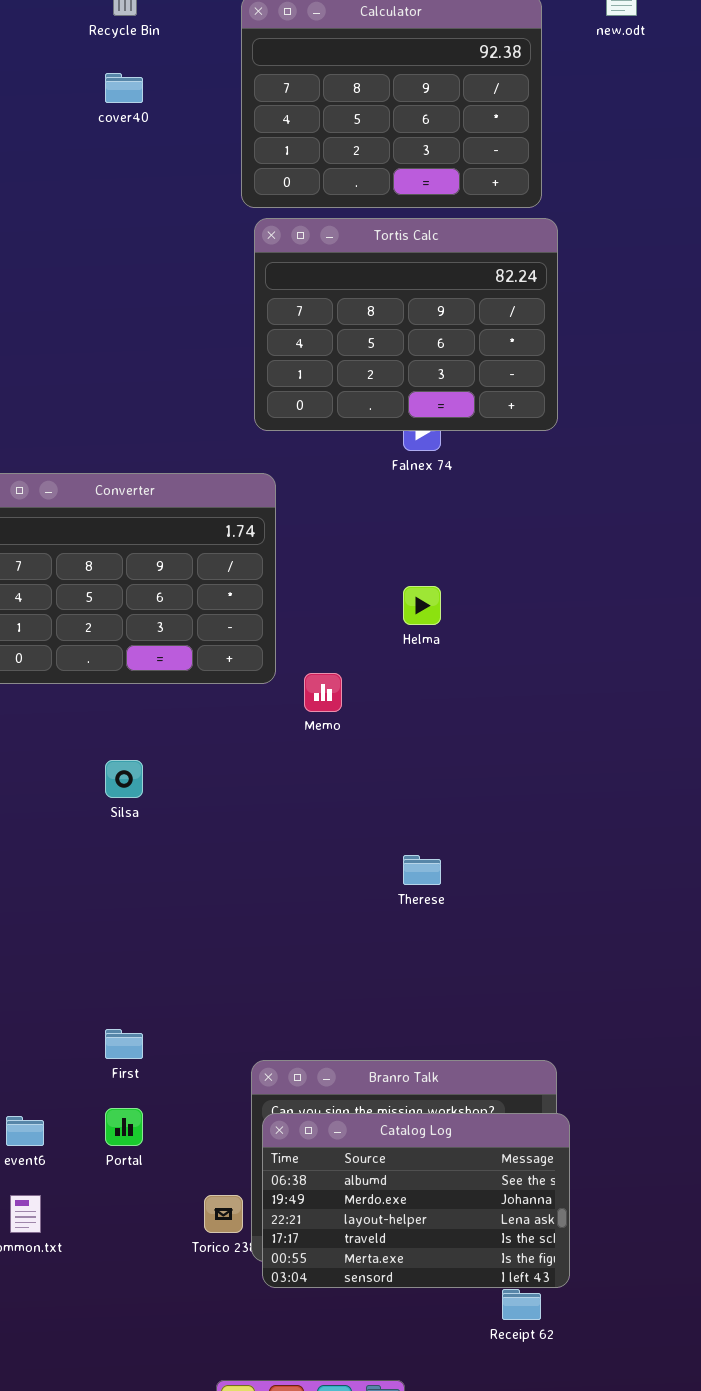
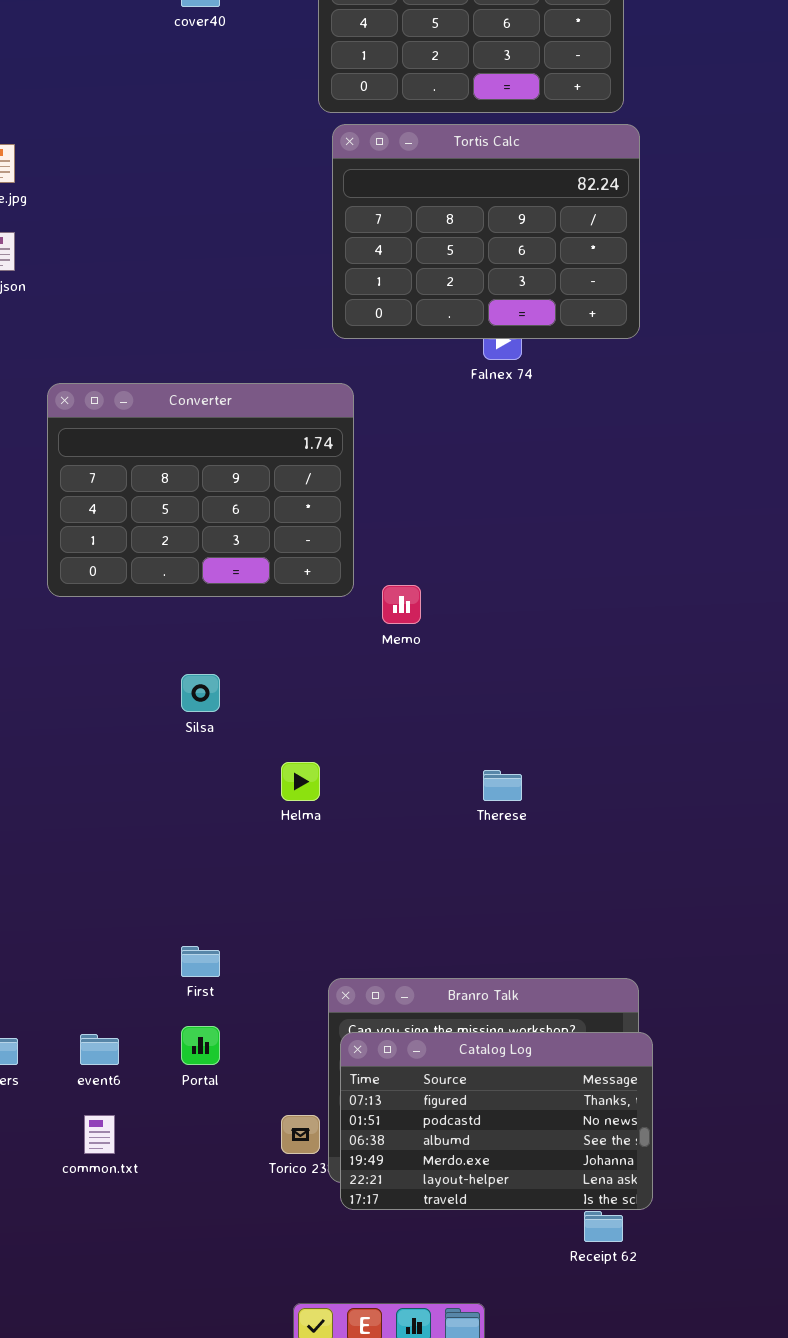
Helma: [403,586,441,625] -> [281,762,320,801], moved
Catalog Log: [262,1113,570,1288] -> [340,1032,653,1210], scrolled up 2 rows

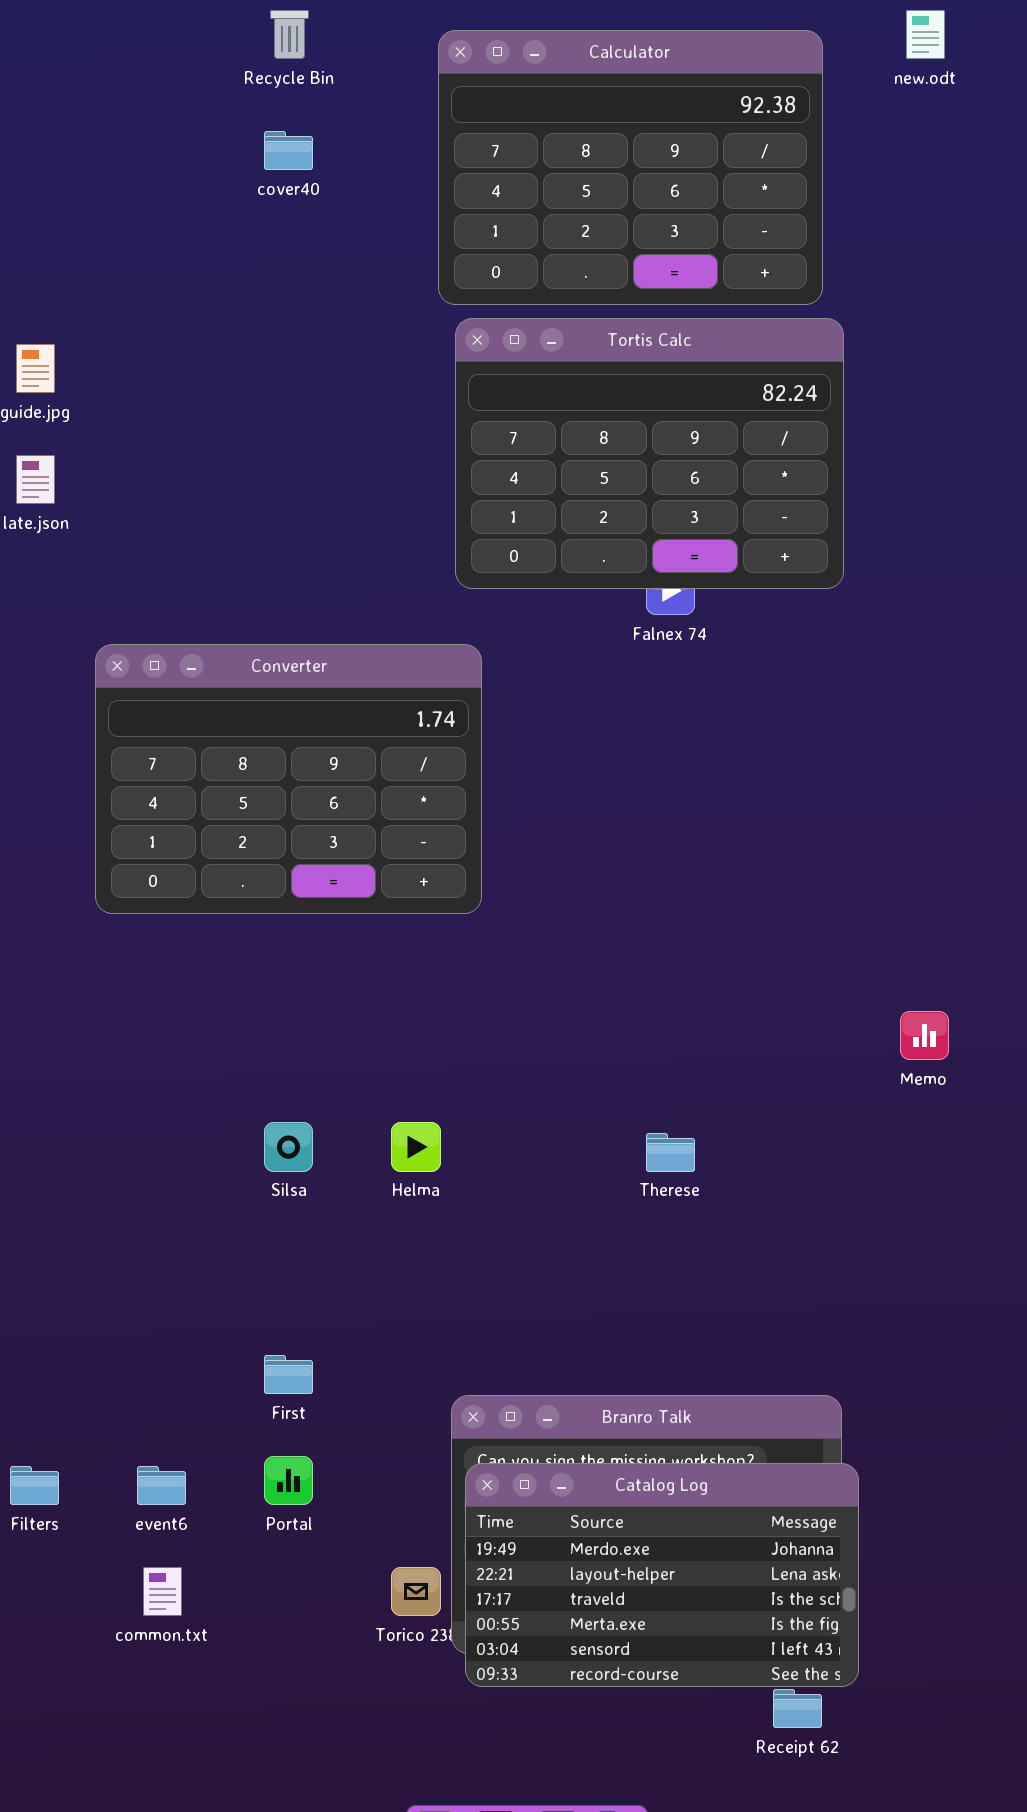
Memo: [382,585,421,624] -> [900,1011,949,1060], moved
Silsa: [181,674,220,712] -> [264,1122,313,1172], moved
Catalog Log: [340,1032,653,1210] -> [465,1463,859,1687], scrolled down 3 rows

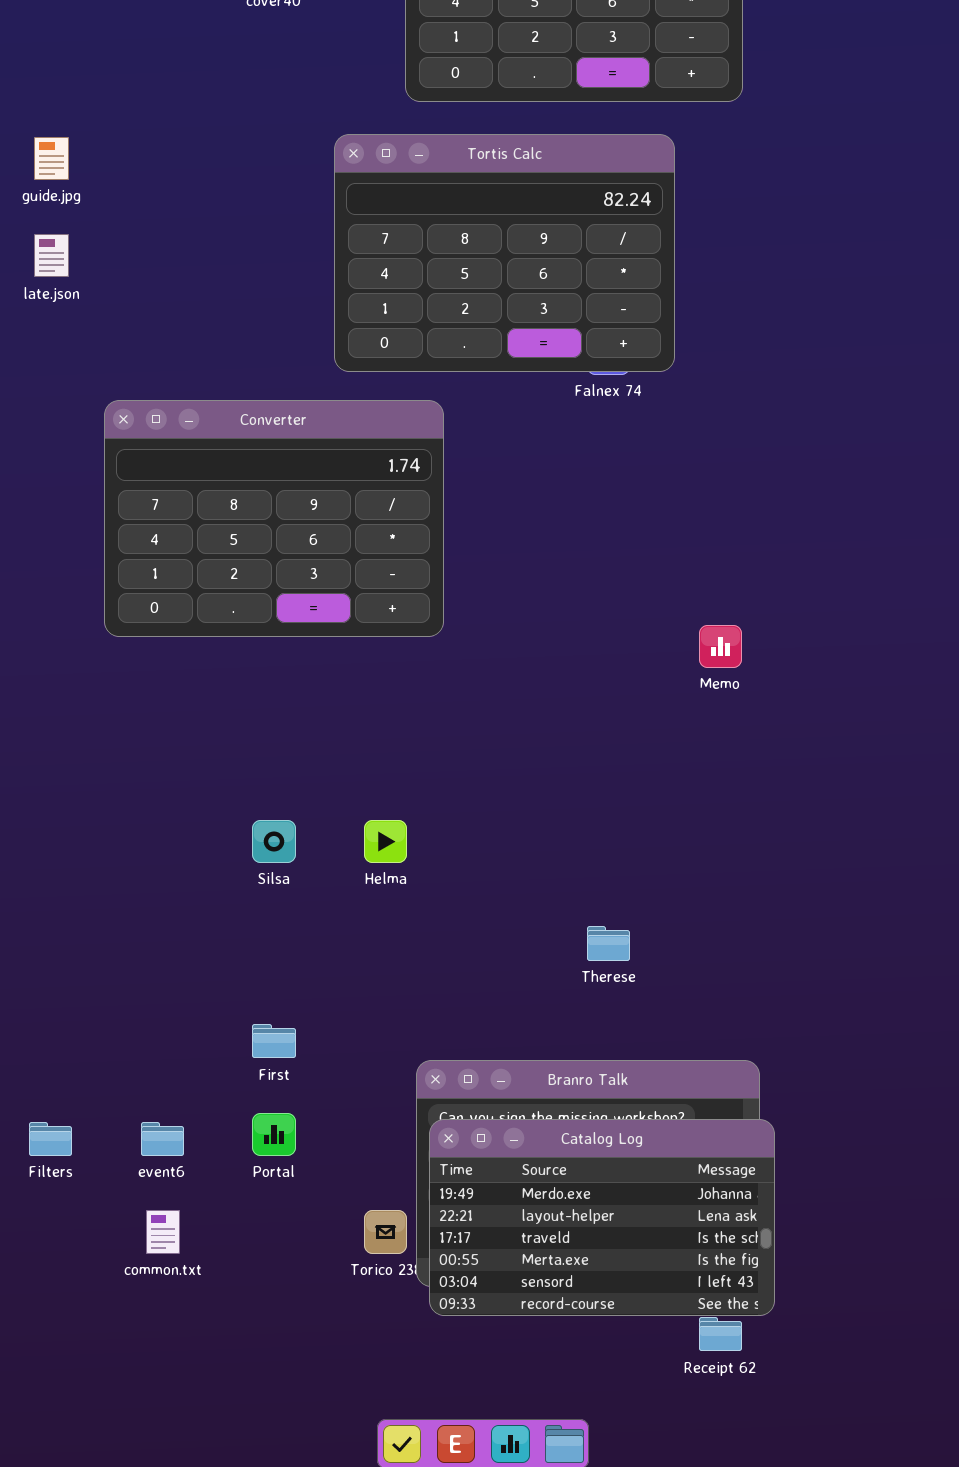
Tortis Calc: [455,318,844,589] -> [334,134,675,372], moved
Memo: [900,1011,949,1060] -> [699,625,742,668], moved
Therese: [646,1133,695,1172] -> [587,926,630,961], moved

